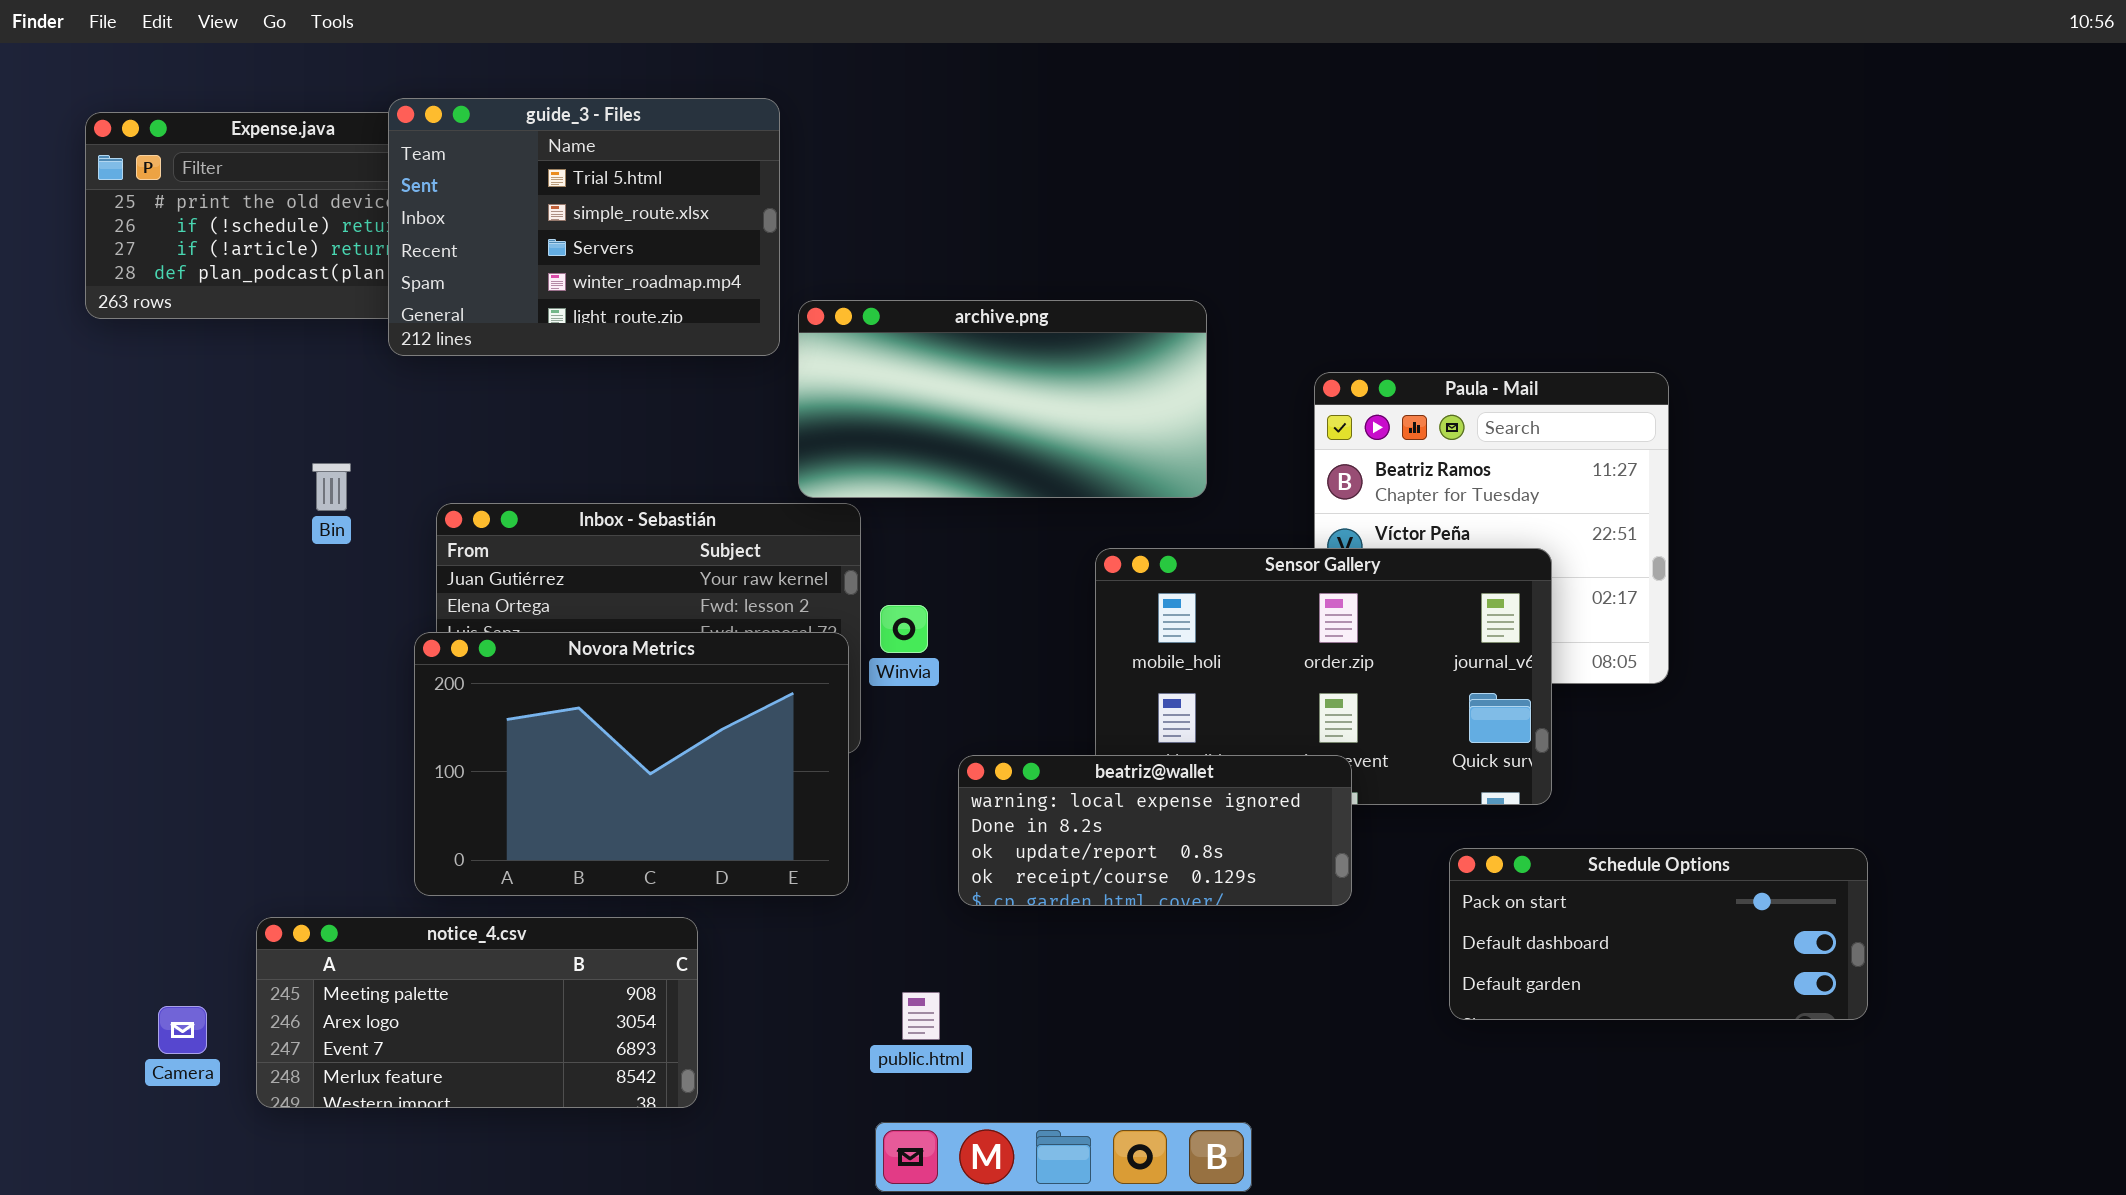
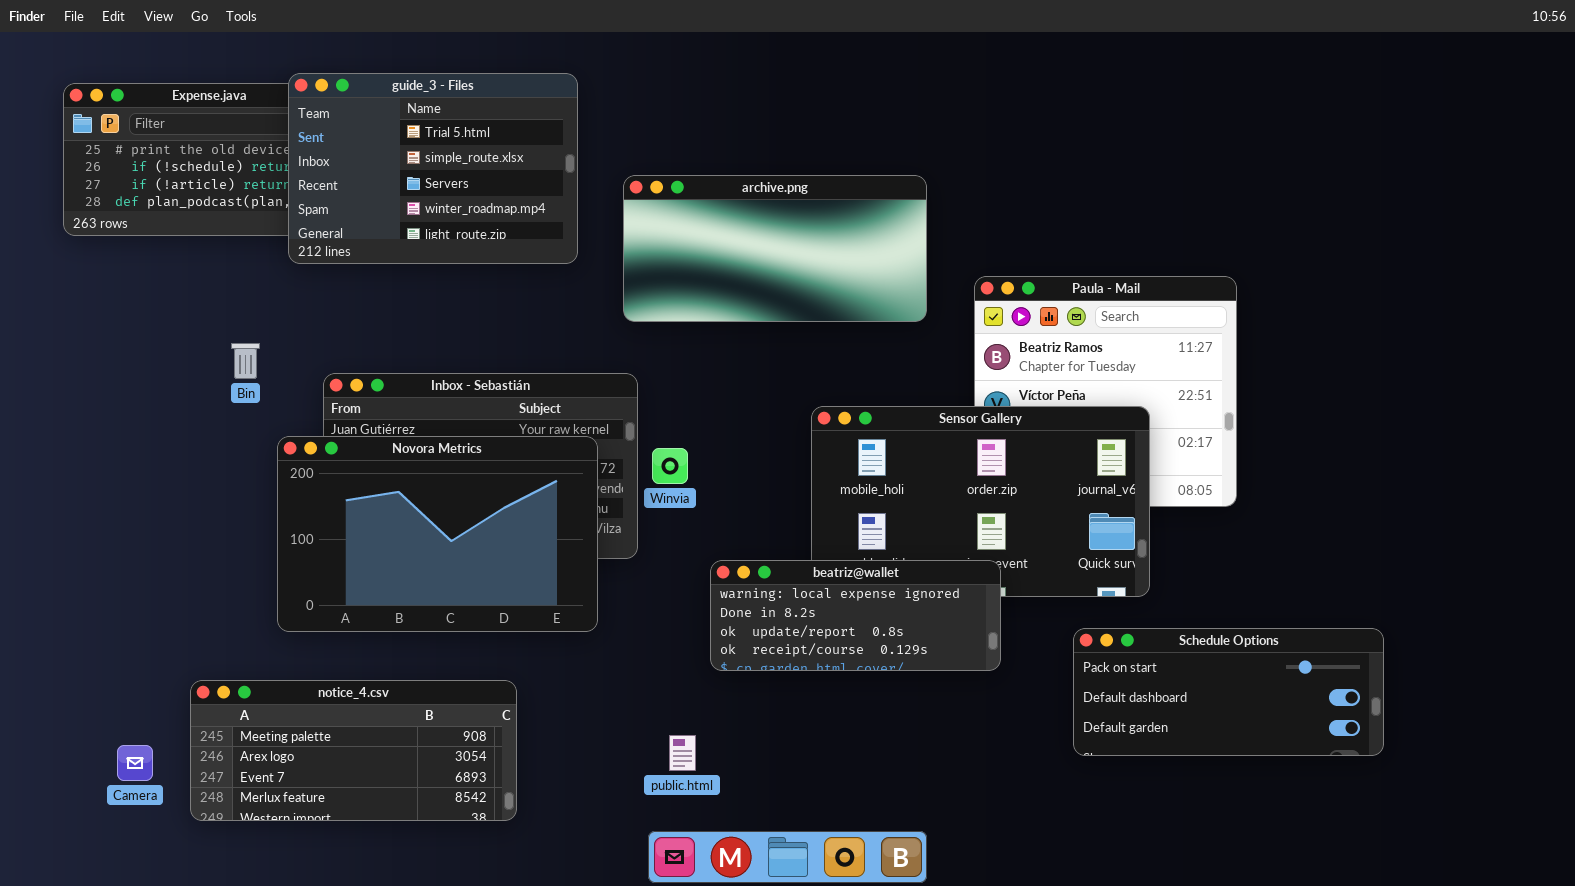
archive.png: [798,300,1207,498] -> [623,175,927,322], moved
Novora Metrics: [414,632,849,896] -> [277,436,598,632], moved

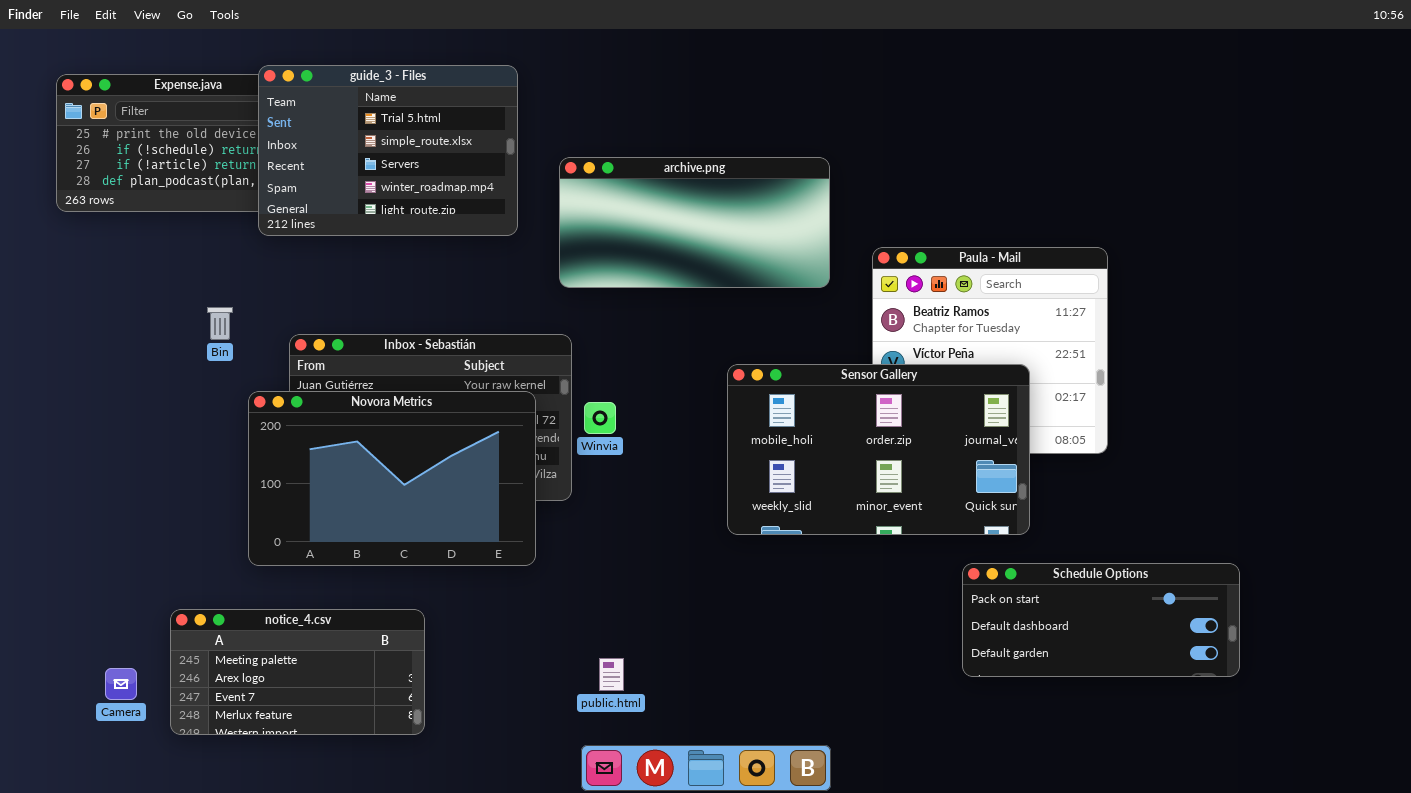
beatriz@wallet: [710,560,1001,671] -> none, closed
notice_4.csv: [190,680,517,821] -> [170,609,425,735], resized

